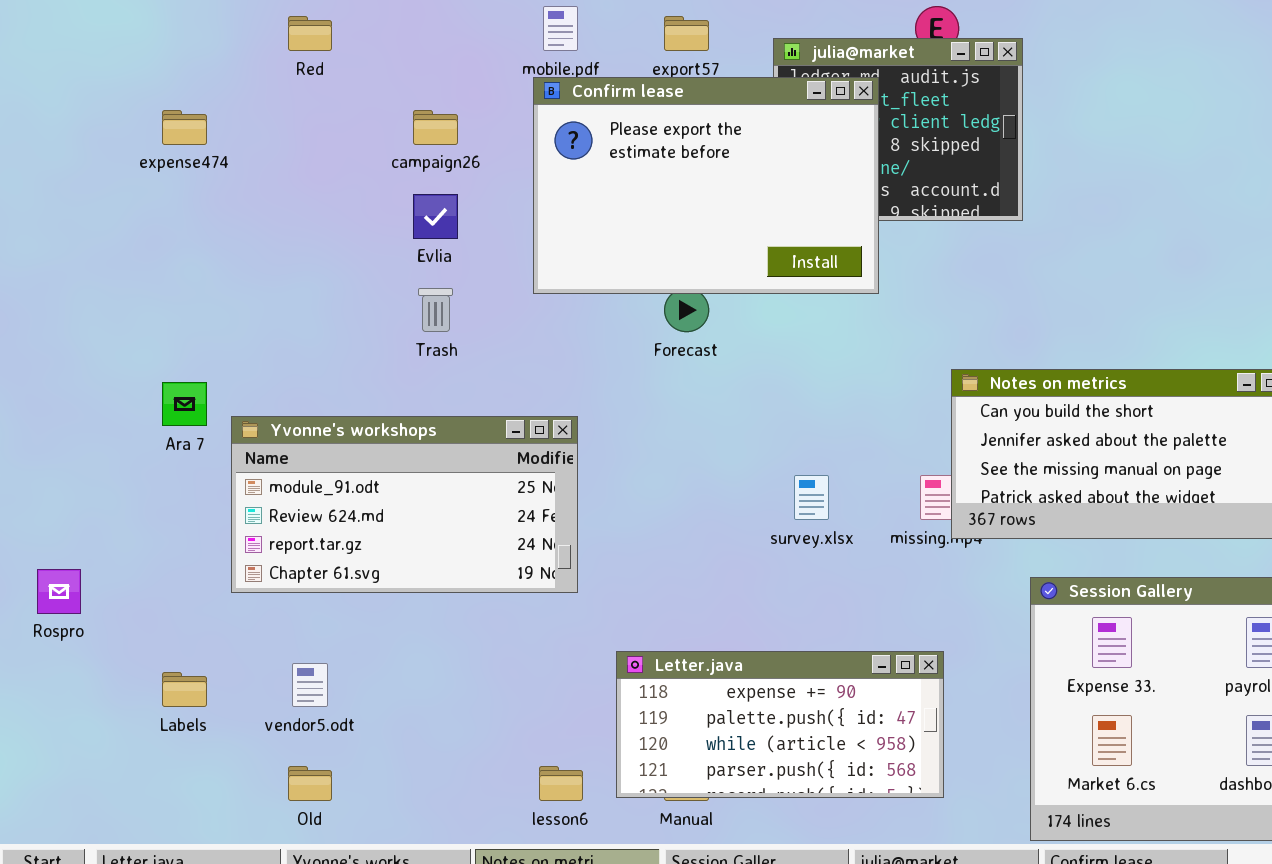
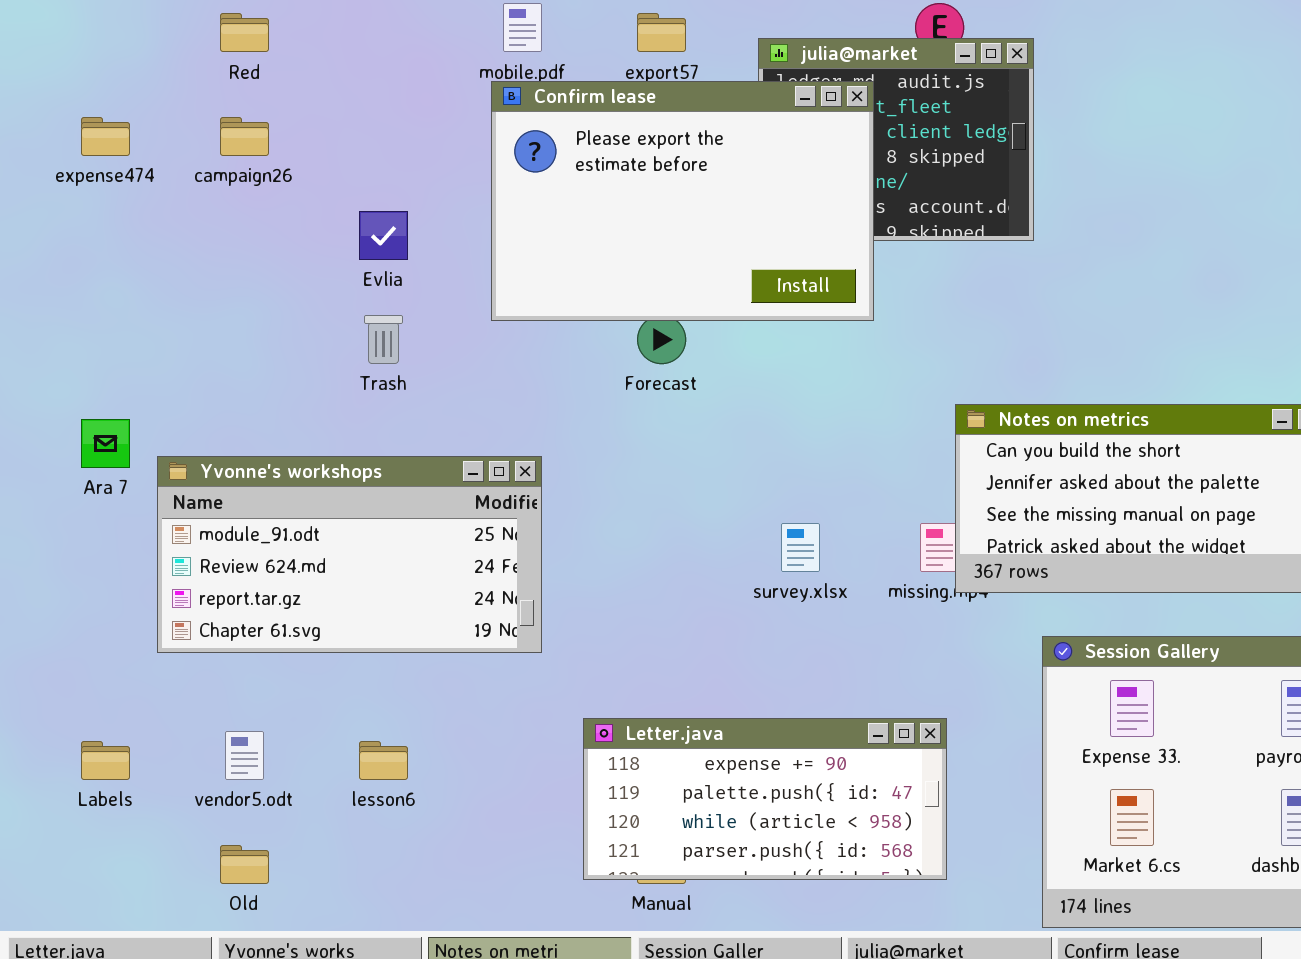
campaign26: [413,110,458,145] -> [220,117,269,156], moved
lesson6: [539,766,583,801] -> [359,741,408,780], moved

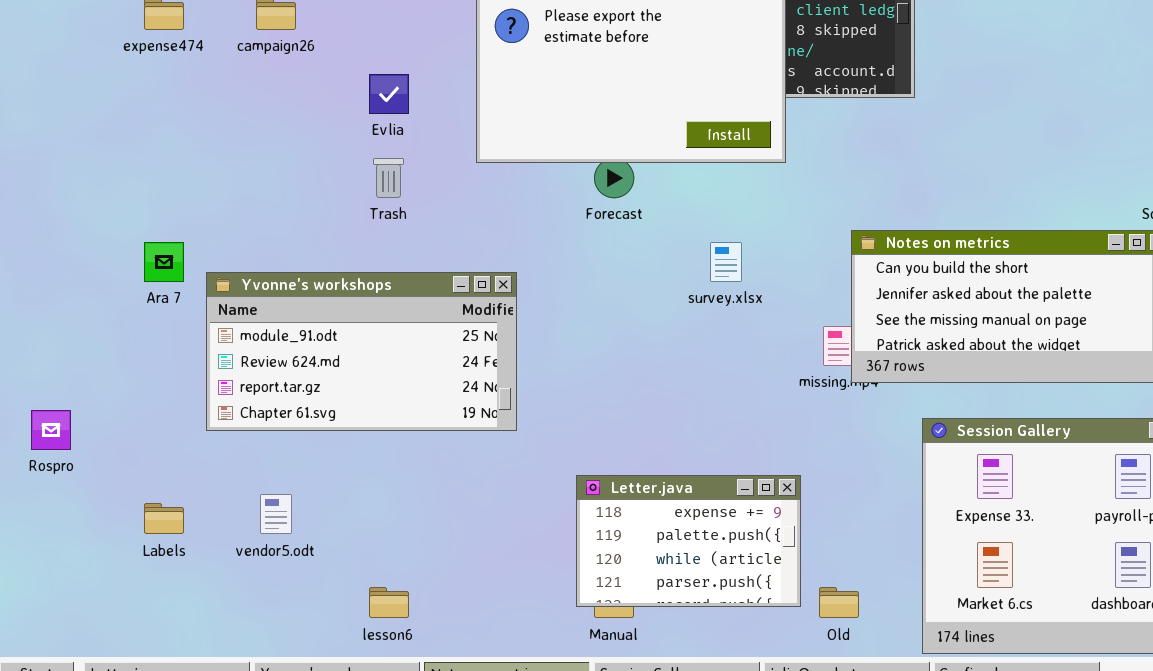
survey.xlsx: [781,523,820,572] -> [710,242,742,282], moved
Letter.java: [583,718,947,880] -> [576,475,801,607], moved, resized
lesson6: [359,741,408,780] -> [369,587,409,618], moved
Old: [220,845,269,884] -> [819,587,859,618], moved

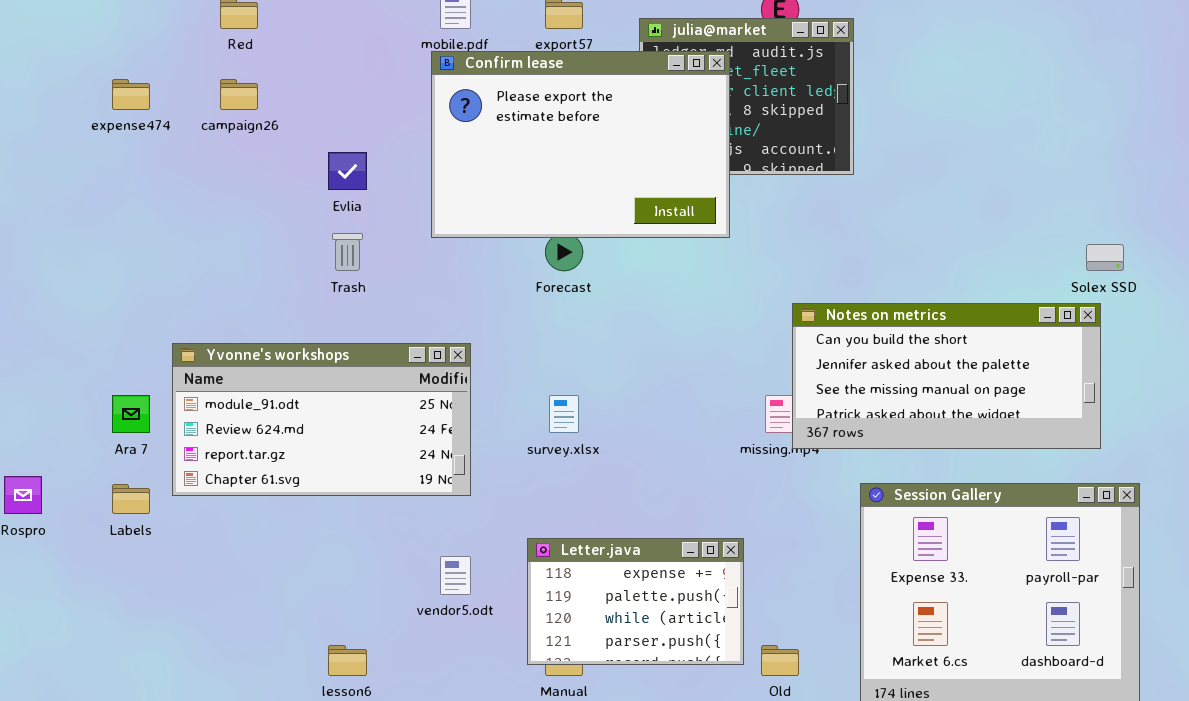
Ara 7: [144,242,184,282] -> [112,395,150,433], moved
survey.xlsx: [710,242,742,282] -> [549,395,579,433], moved
vendor5.odt: [260,494,292,534] -> [440,556,471,595], moved
Labels: [144,503,184,534] -> [112,484,150,514], moved

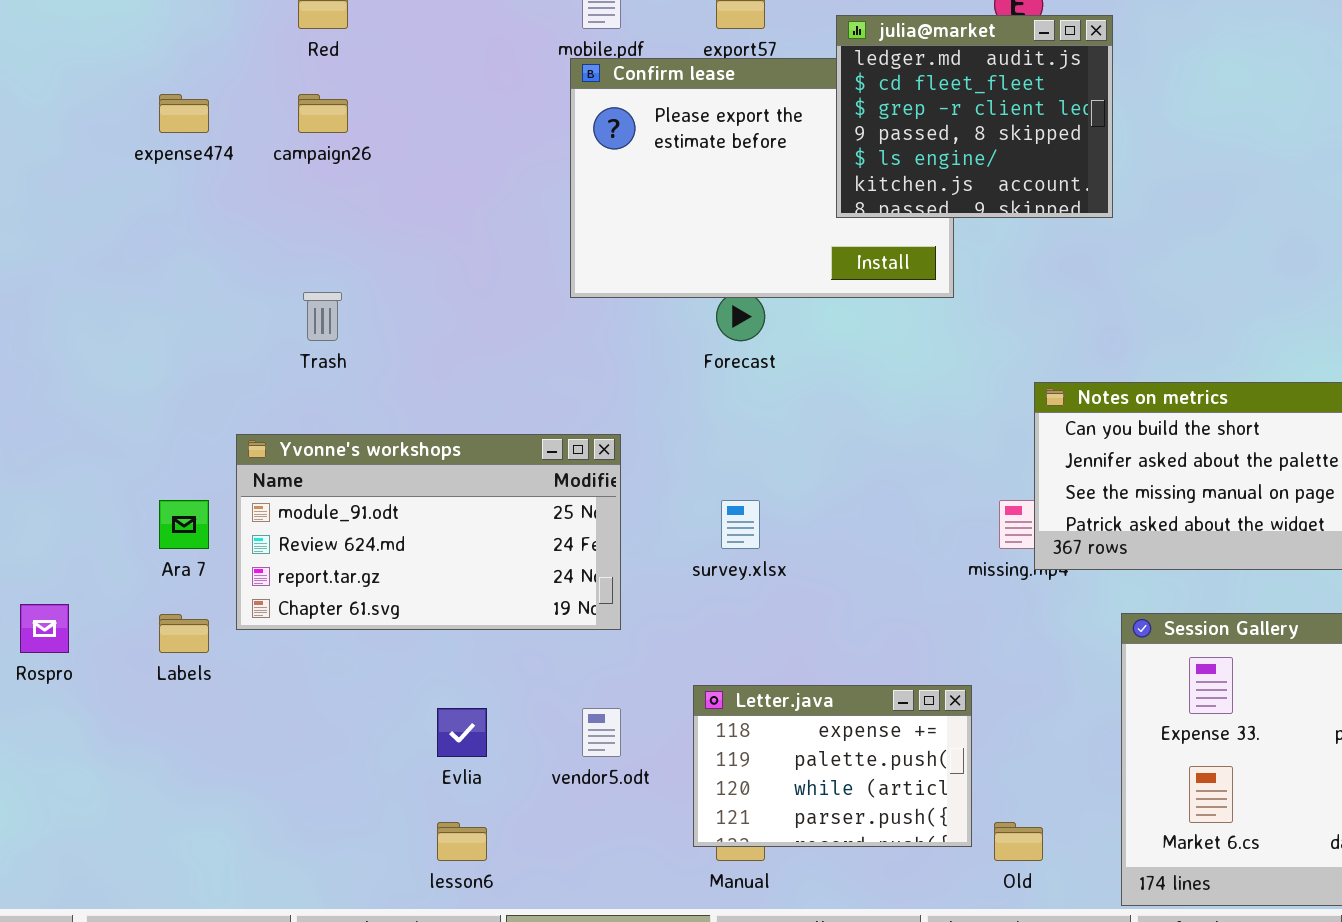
julia@market: [639,18,854,175] -> [836,15,1113,218], raised
Evlia: [328,152,367,190] -> [437,708,487,757], moved
Trash: [332,233,363,271] -> [303,292,342,341], moved

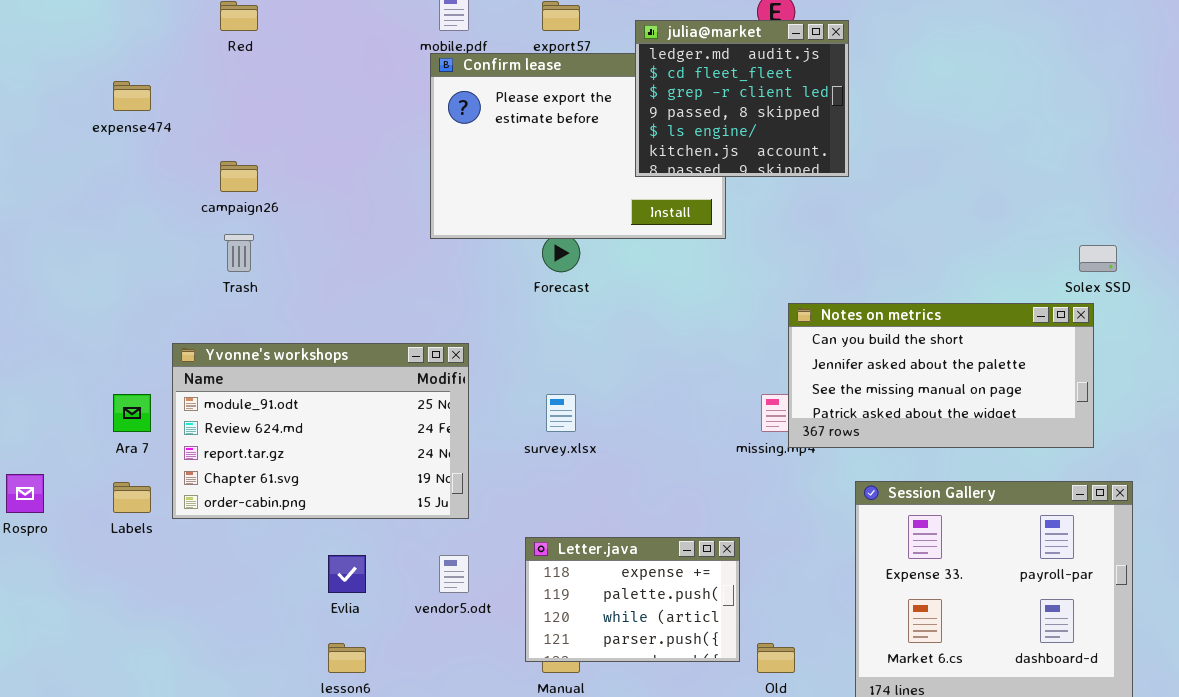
campaign26: [298,94,348,133] -> [220,161,258,192], moved
Yvonne's workshops: [236,434,621,630] -> [172,343,469,519], resized

